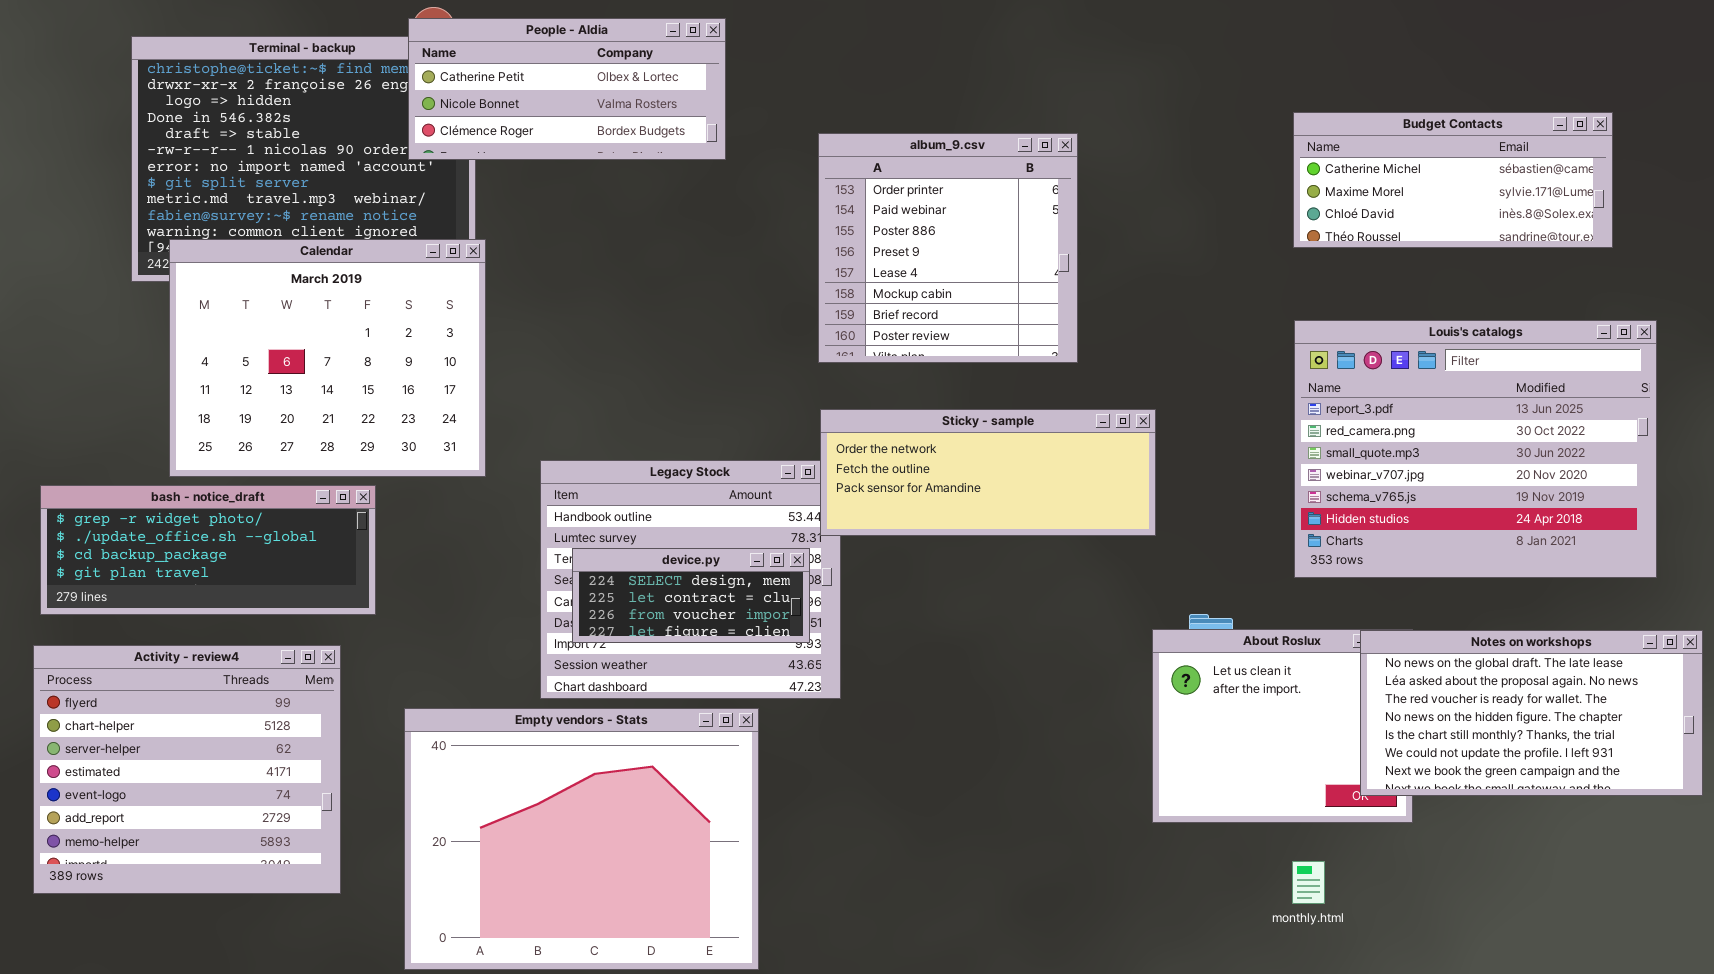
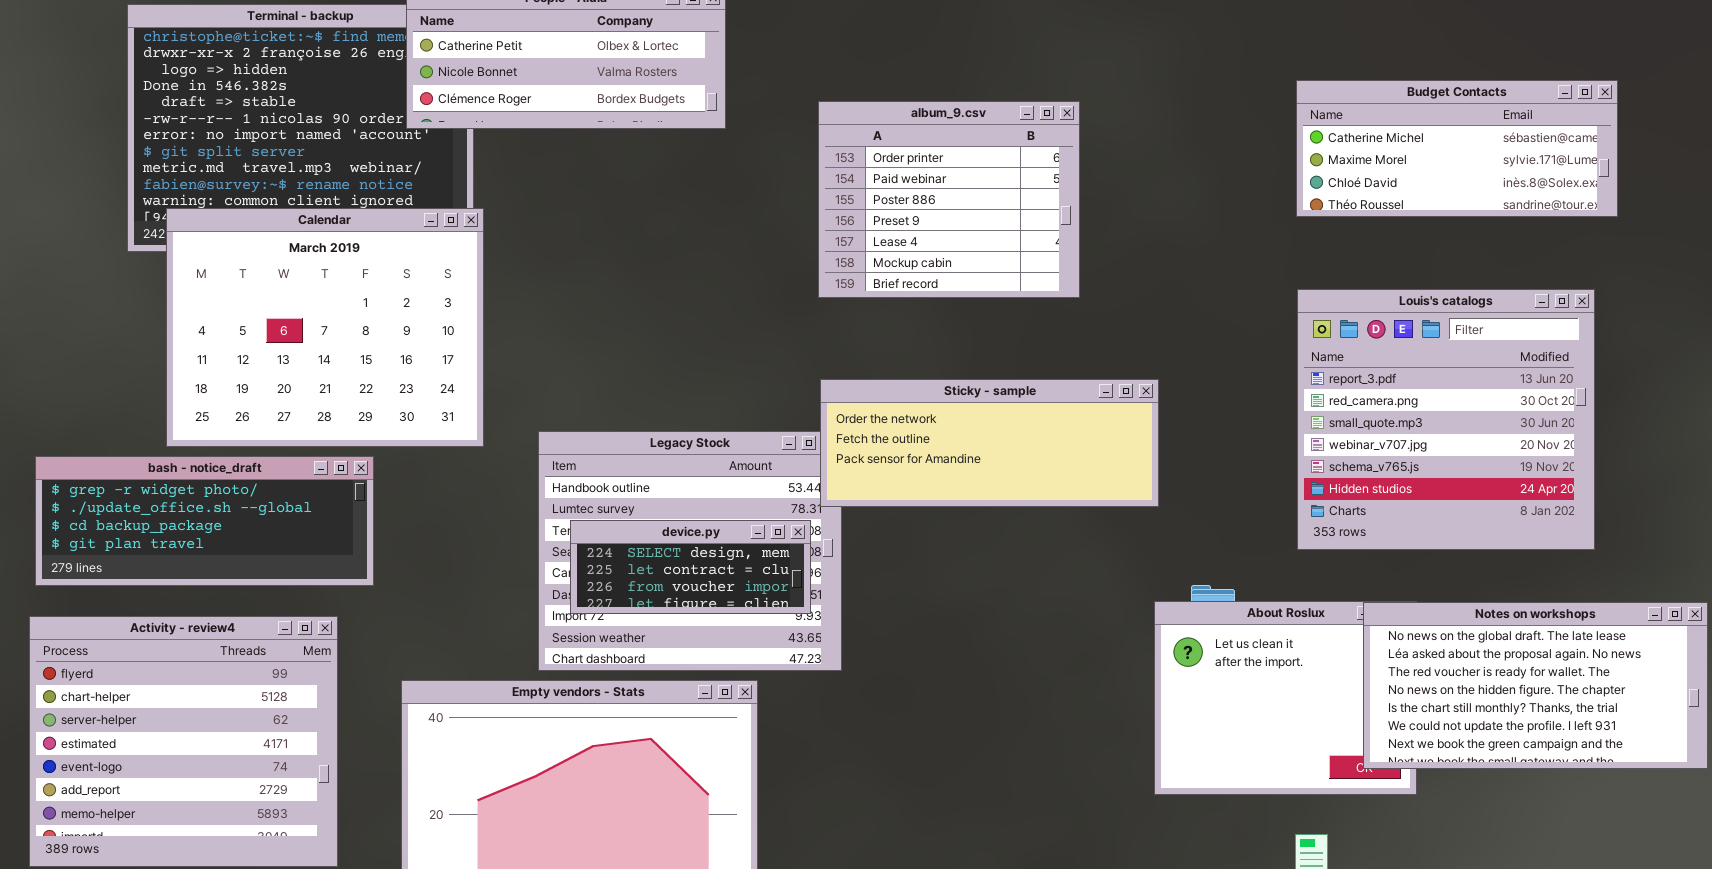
album_9.csv: [818,133,1078,363] -> [818,101,1080,298], resized
Louis's catalogs: [1294,320,1657,578] -> [1297,289,1595,550], resized

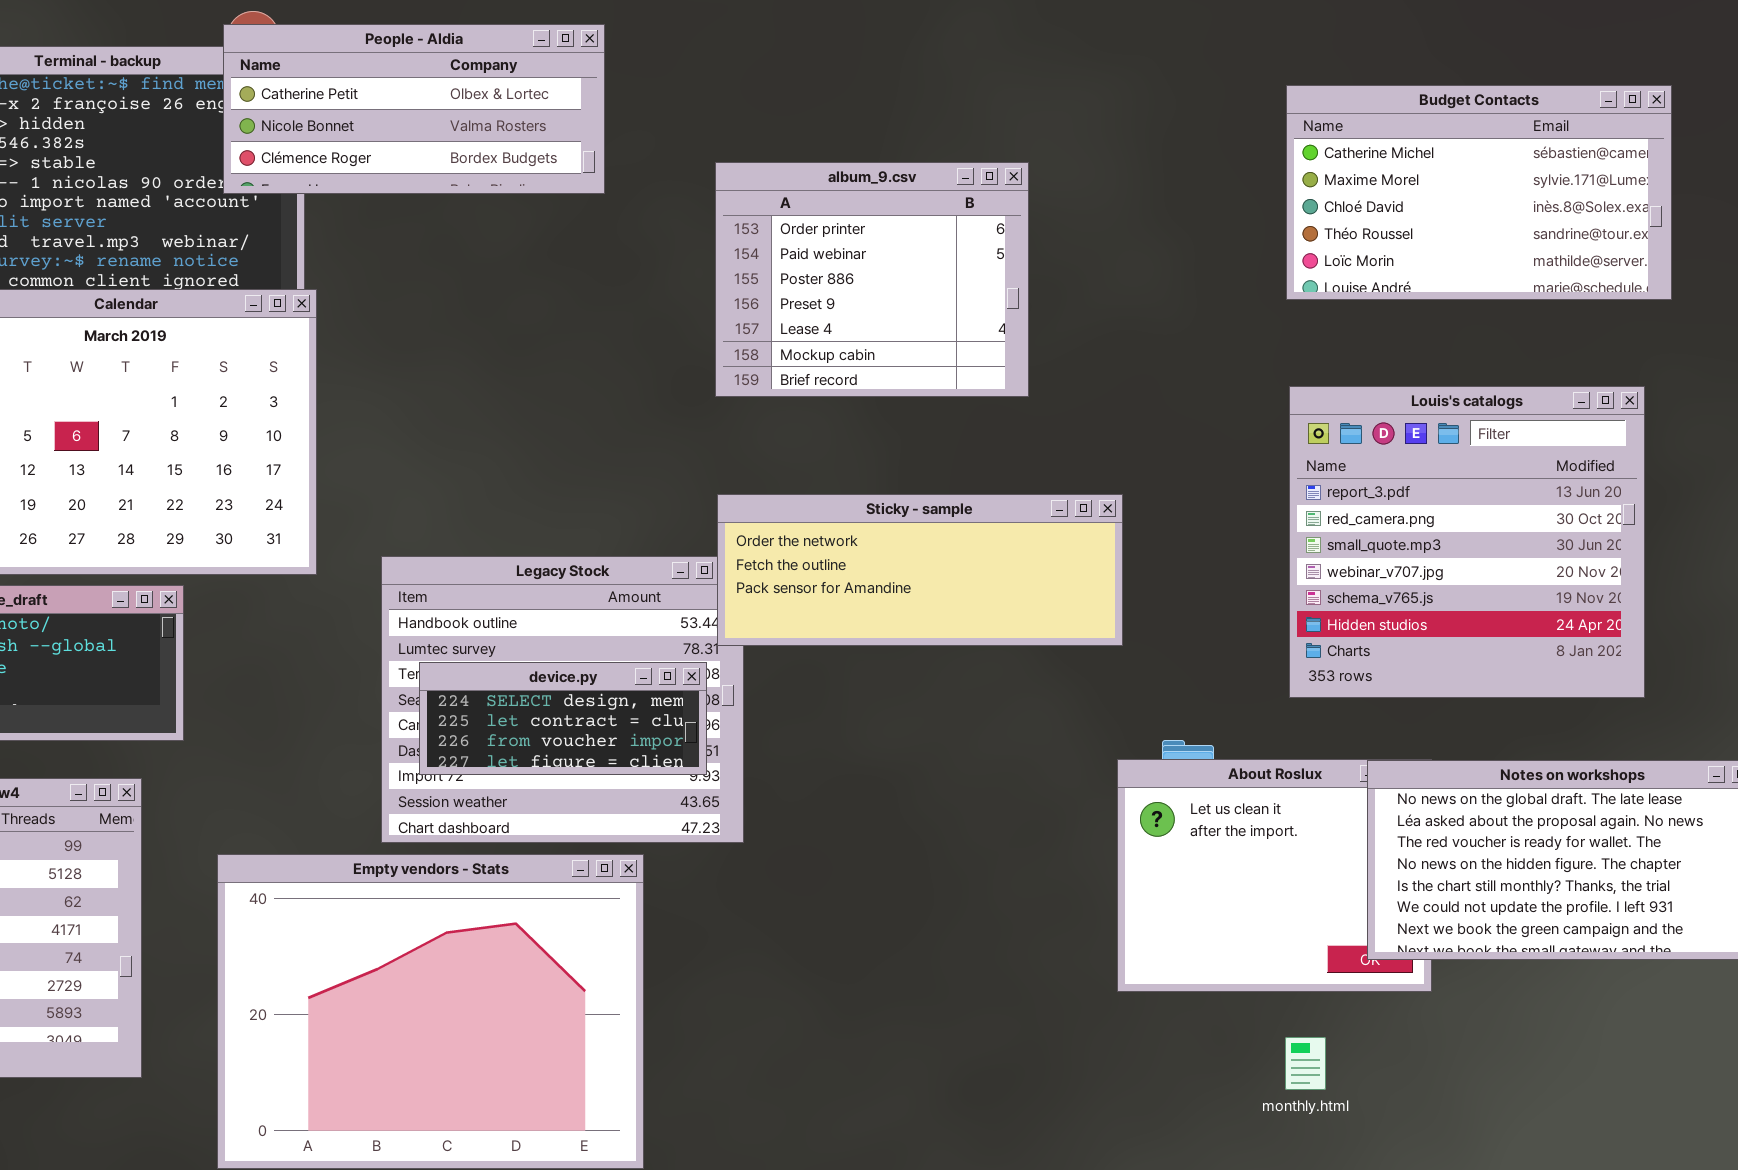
Budget Contacts: [1296,80,1618,217] -> [1286,85,1672,300], resized

